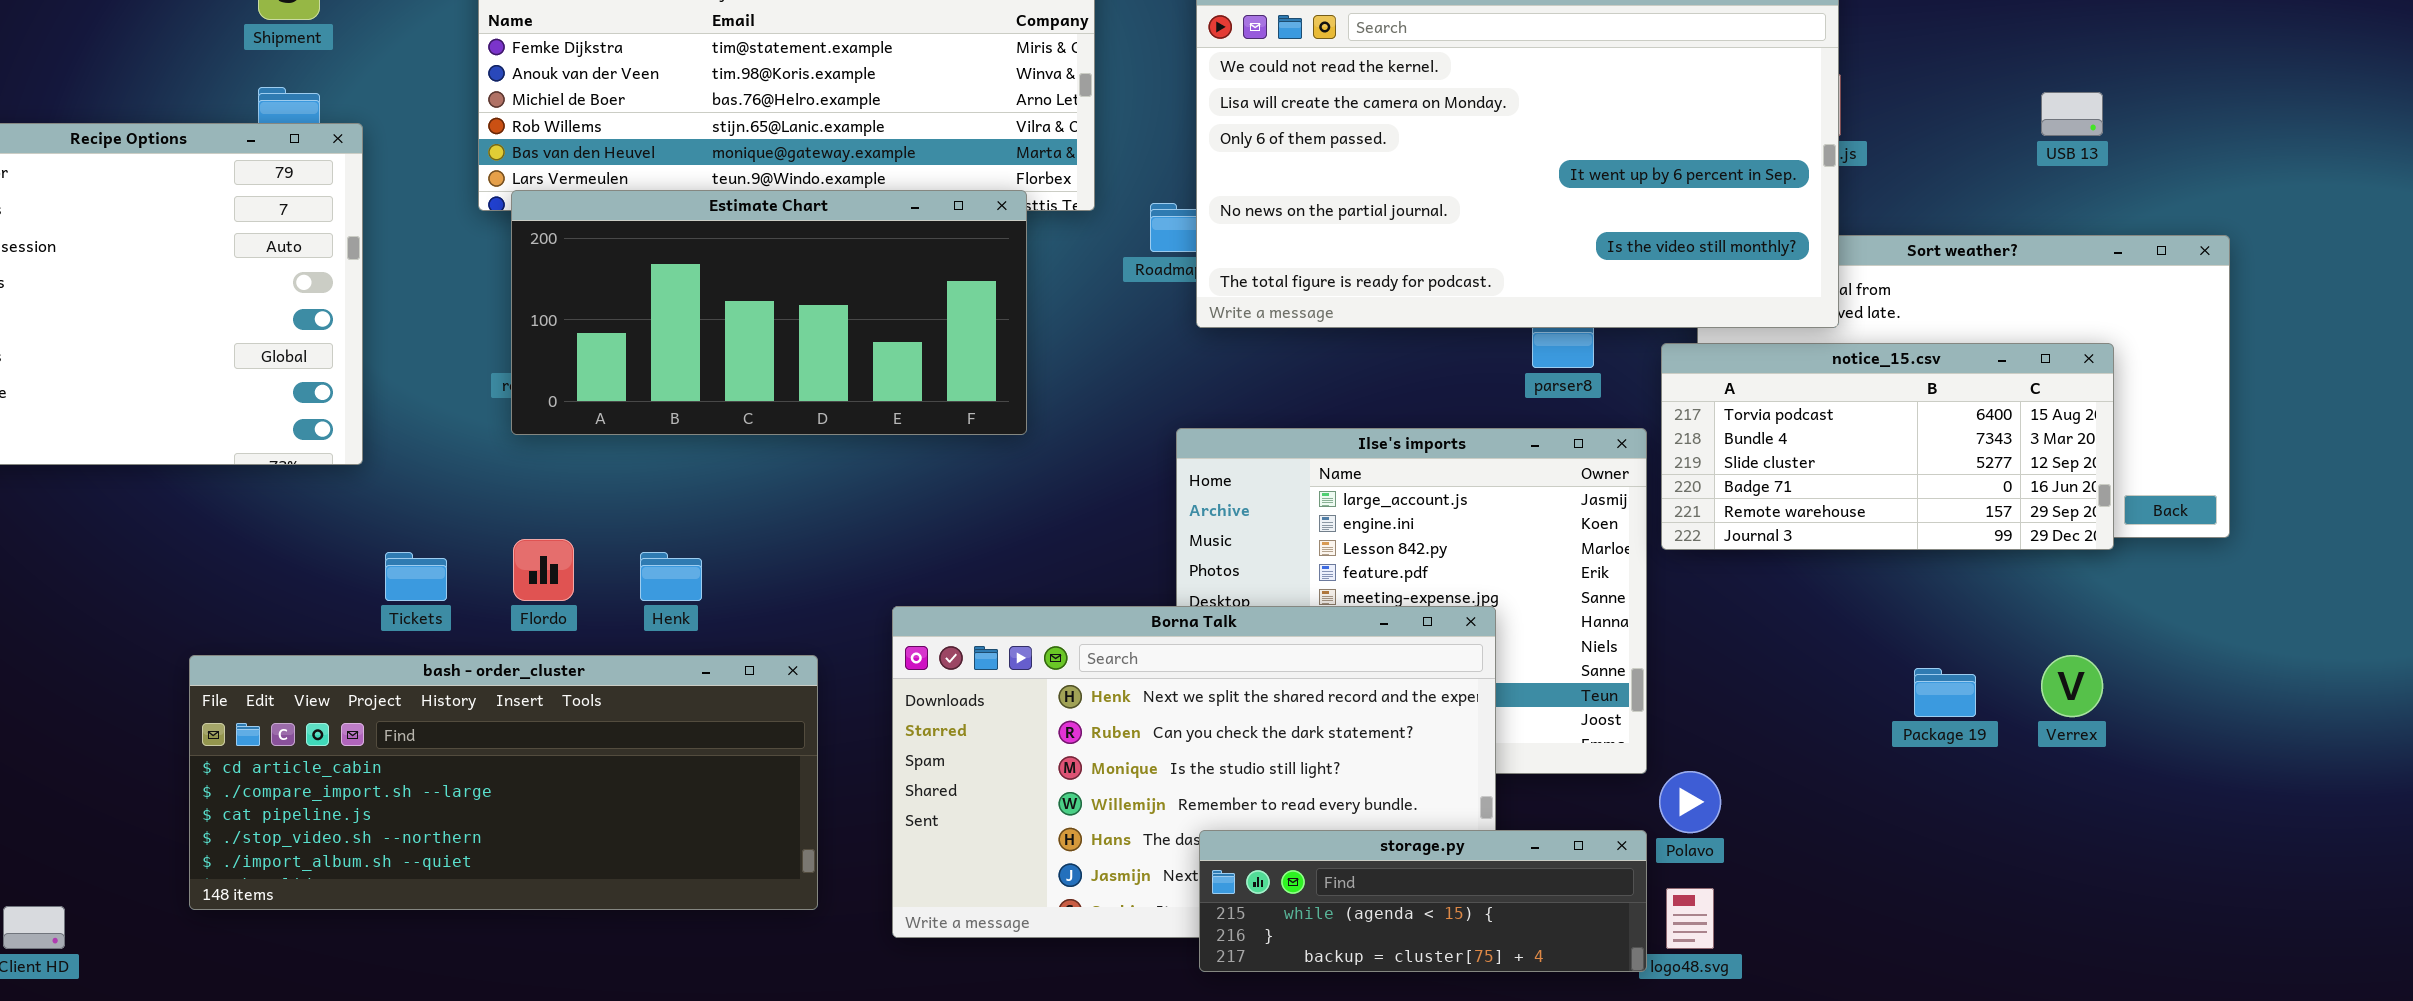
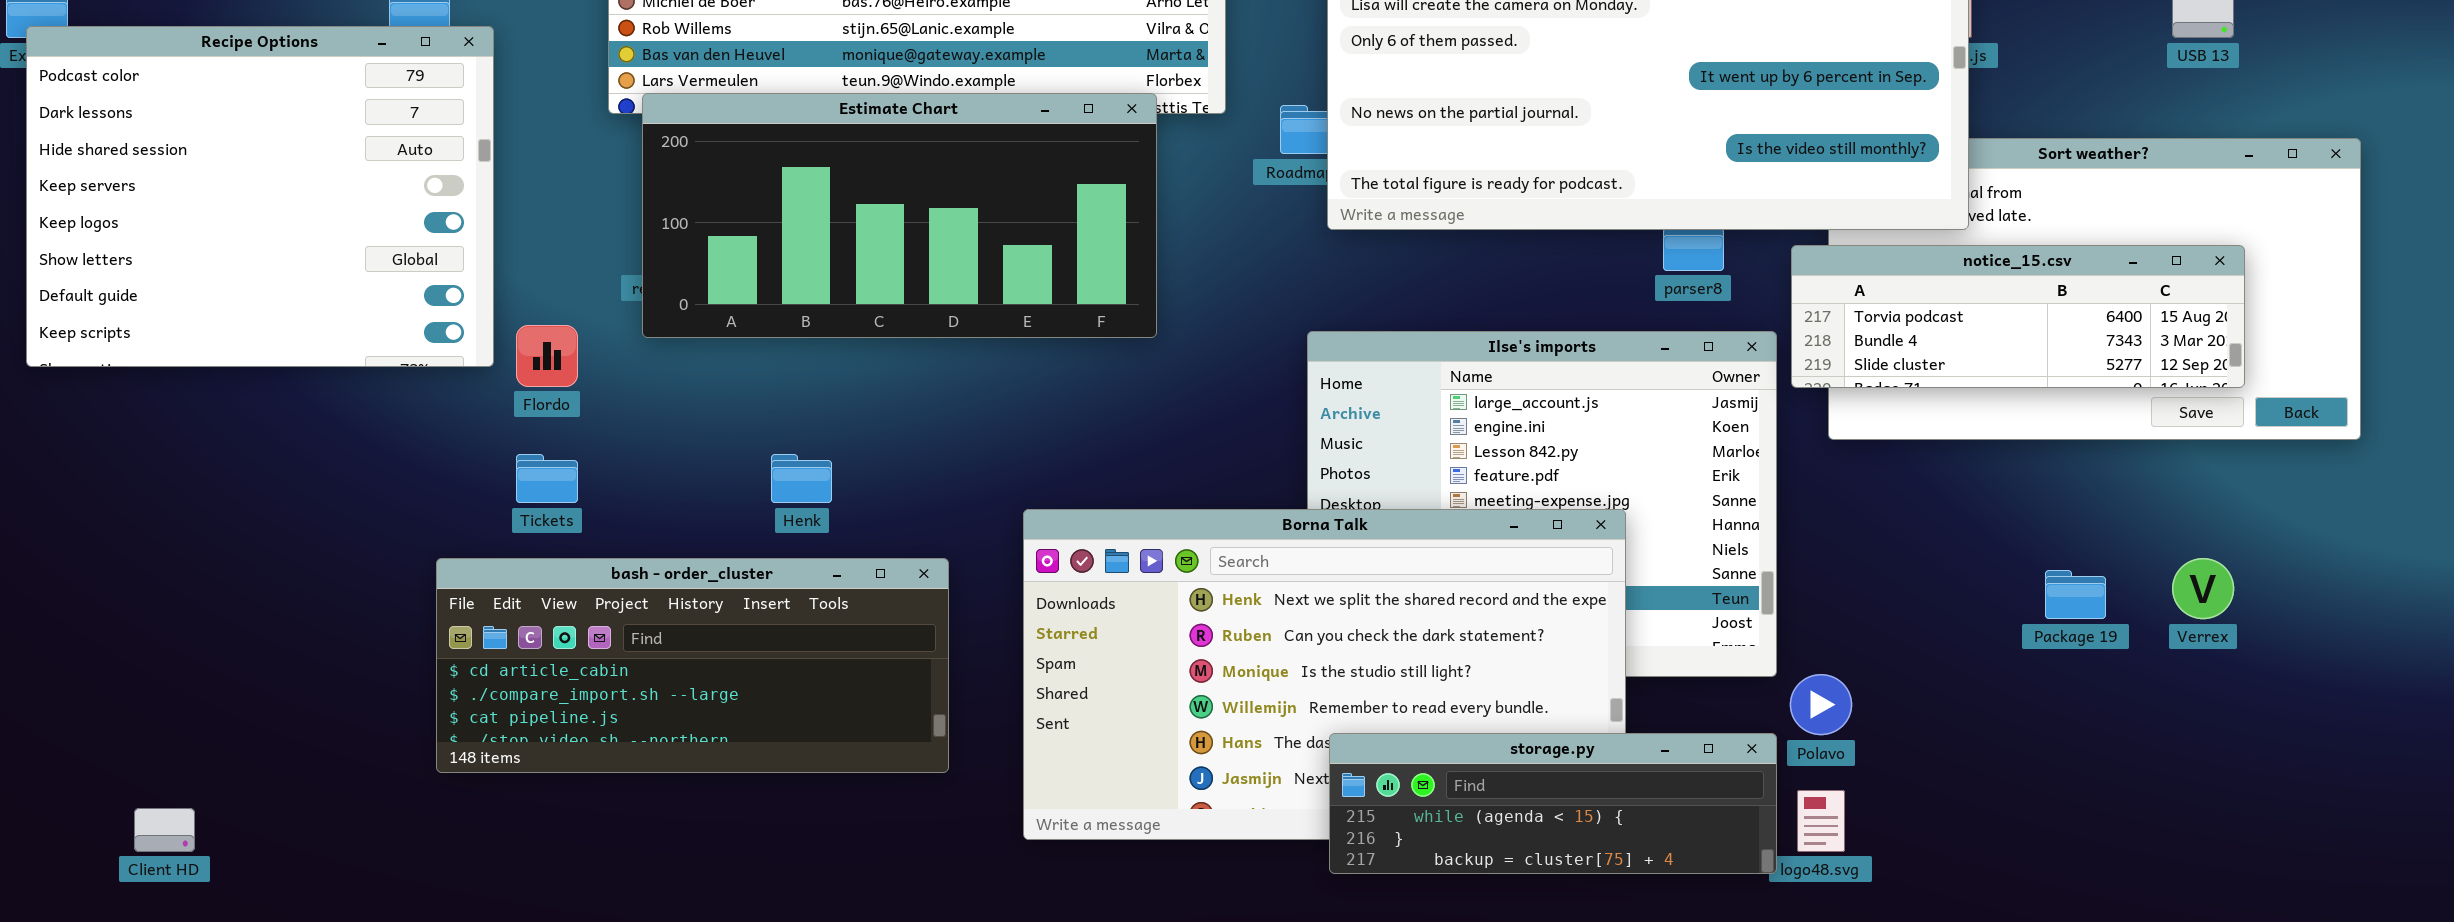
notice_15.csv: [1661,343,2114,550] -> [1791,245,2245,388], resized
Flordo: [513,539,574,601] -> [516,325,578,387], moved
bash - order_cluster: [189,655,818,910] -> [436,558,949,773], resized

